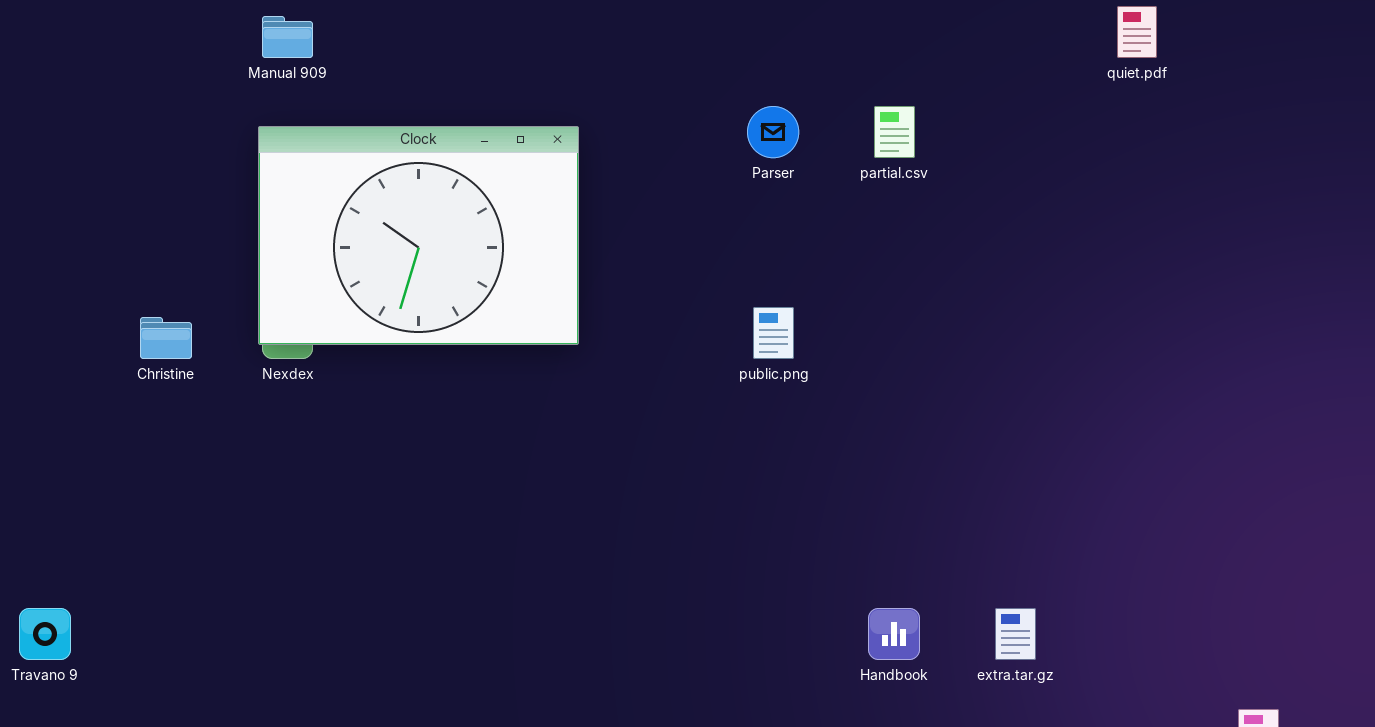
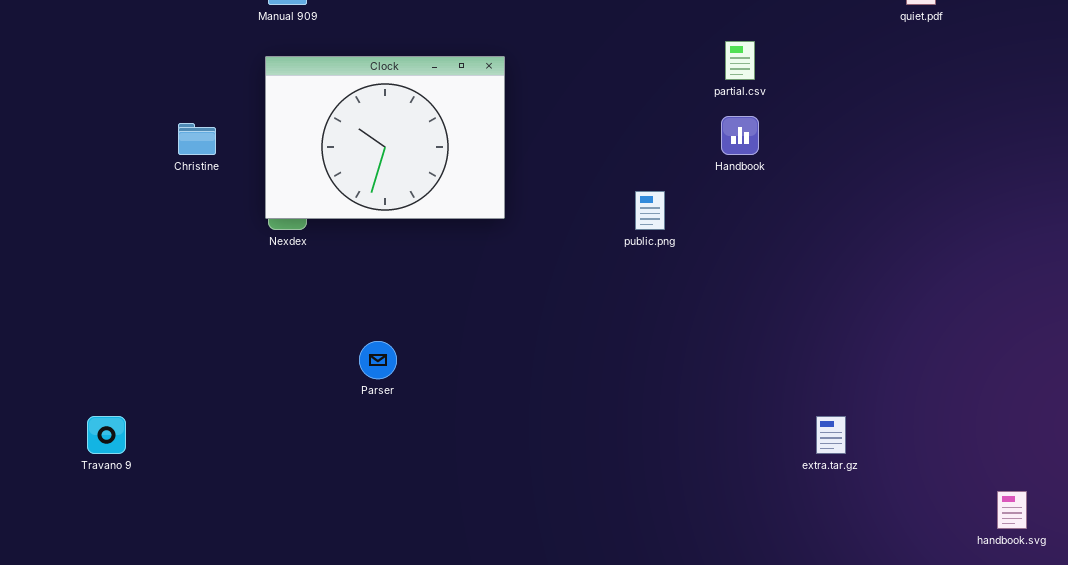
Parser: [747,106,799,158] -> [359,341,397,379], moved
Christine: [140,317,192,359] -> [178,123,216,155], moved
Handbook: [868,608,920,660] -> [721,116,759,155], moved

